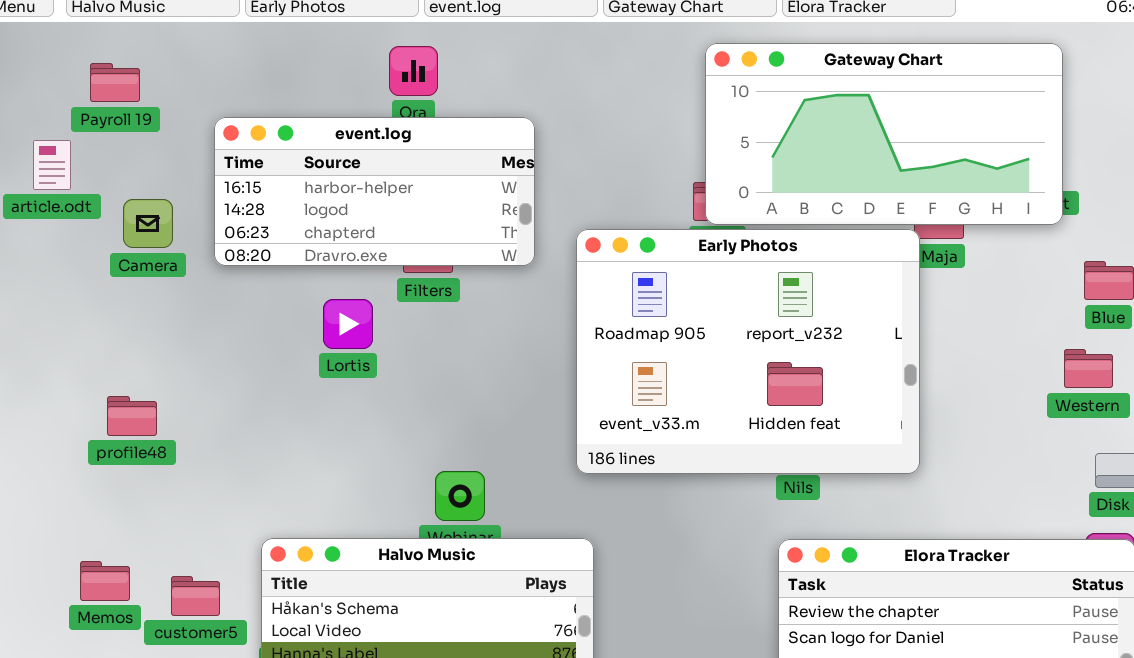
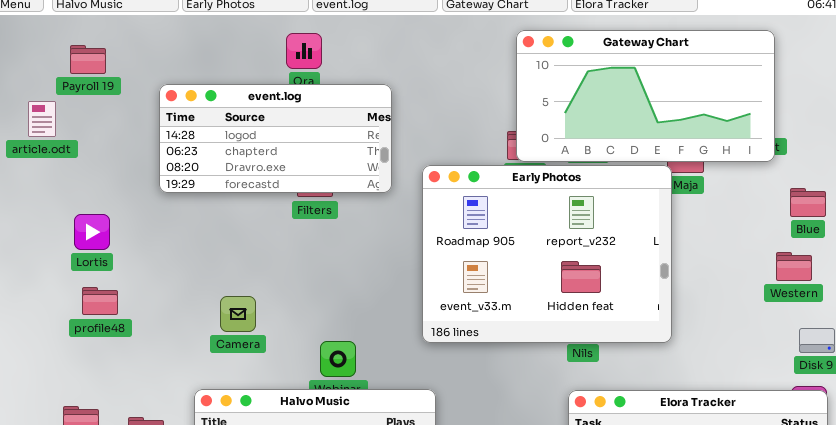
event.log: [214,117,535,266] -> [159,84,392,193], scrolled down 1 row
Camera: [123,199,173,248] -> [220,296,256,332], moved
Lortis: [323,299,373,349] -> [74,214,110,250], moved

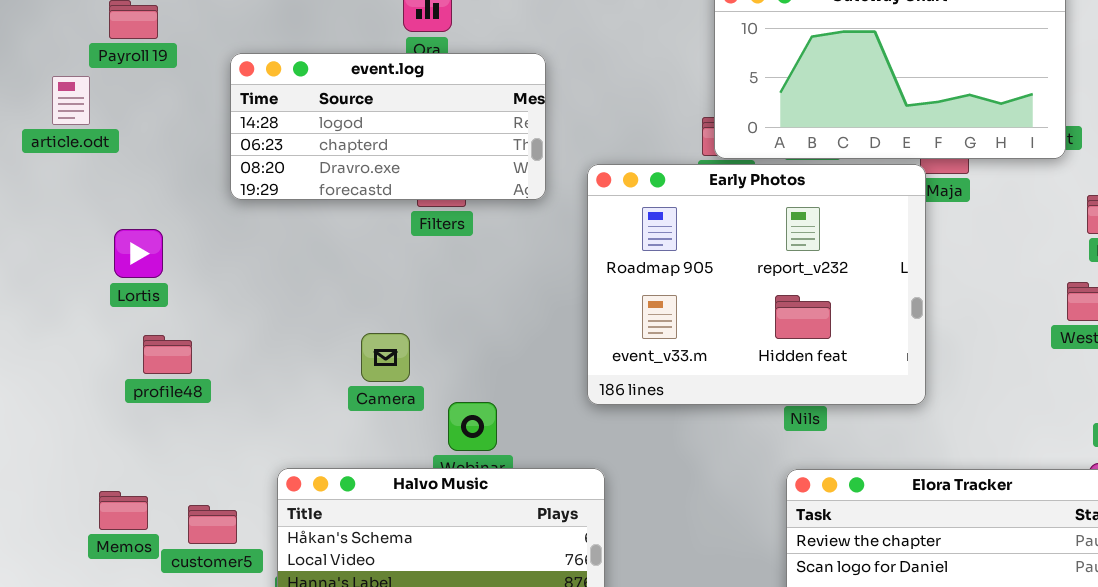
profile48: [82,287,118,315] -> [143,335,192,374], moved
Camera: [220,296,256,332] -> [361,333,410,382], moved

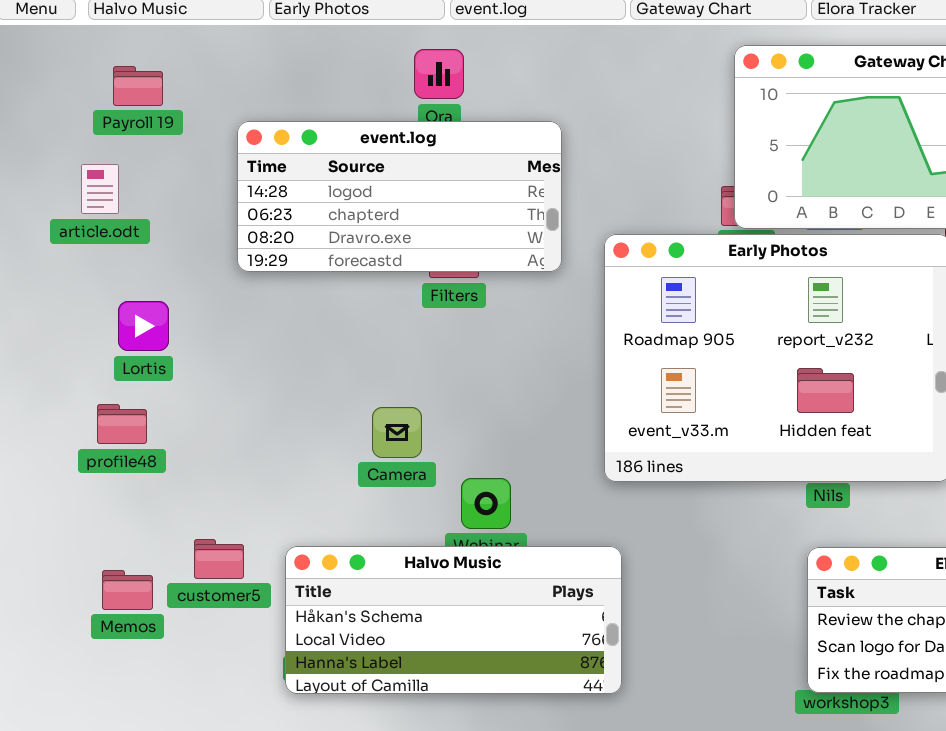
article.odt: [52,76,90,125] -> [81,164,119,214], moved
profile48: [143,335,192,374] -> [97,404,147,444], moved
customer5: [188,505,237,544] -> [194,539,244,579], moved

